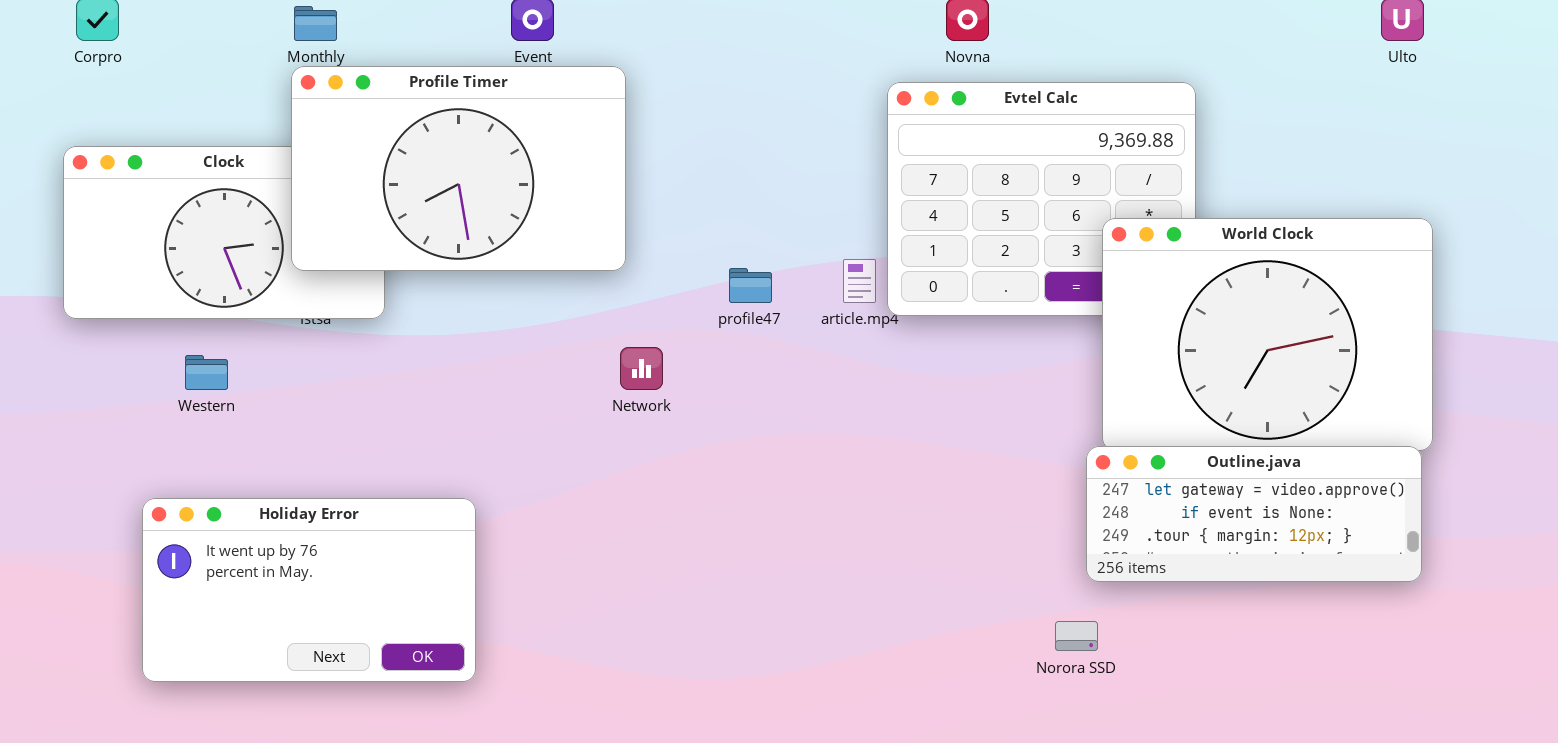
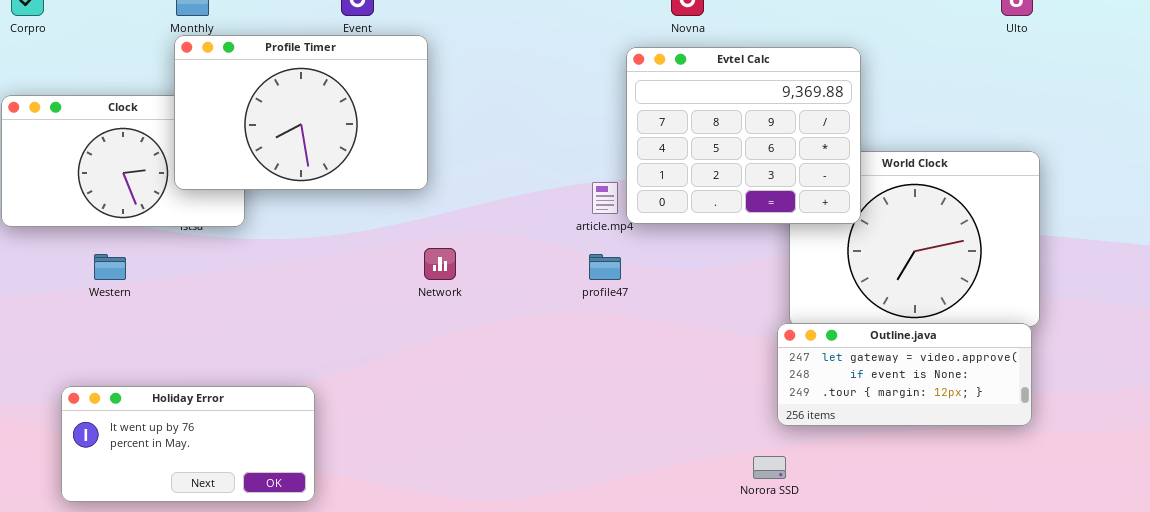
Evtel Calc: [887,82,1196,316] -> [626,47,861,224], raised
profile47: [729,268,772,303] -> [589,254,621,280], moved
Holiday Error: [142,498,476,682] -> [61,386,315,502], resized

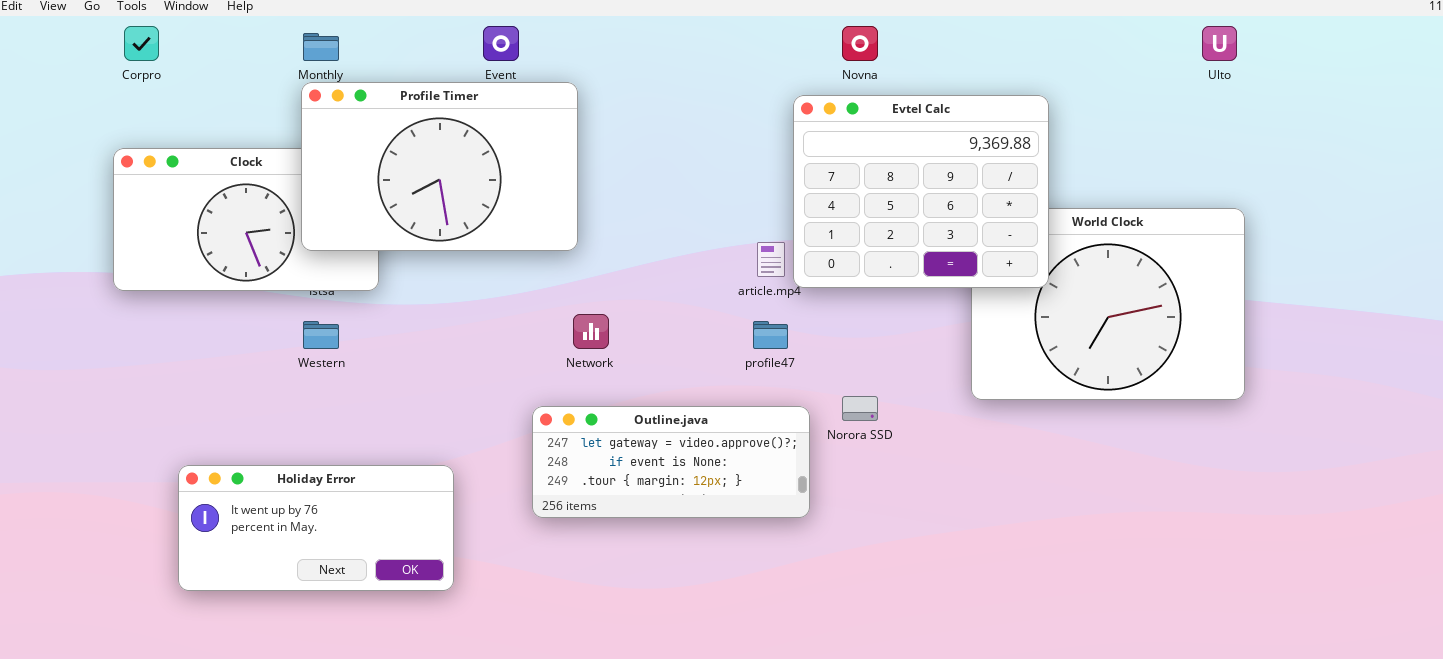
Western: [94,254,126,280] -> [303,321,339,349], moved
Outline.java: [777,323,1032,426] -> [532,406,810,518], moved
Norora SSD: [753,456,786,479] -> [842,396,878,421], moved

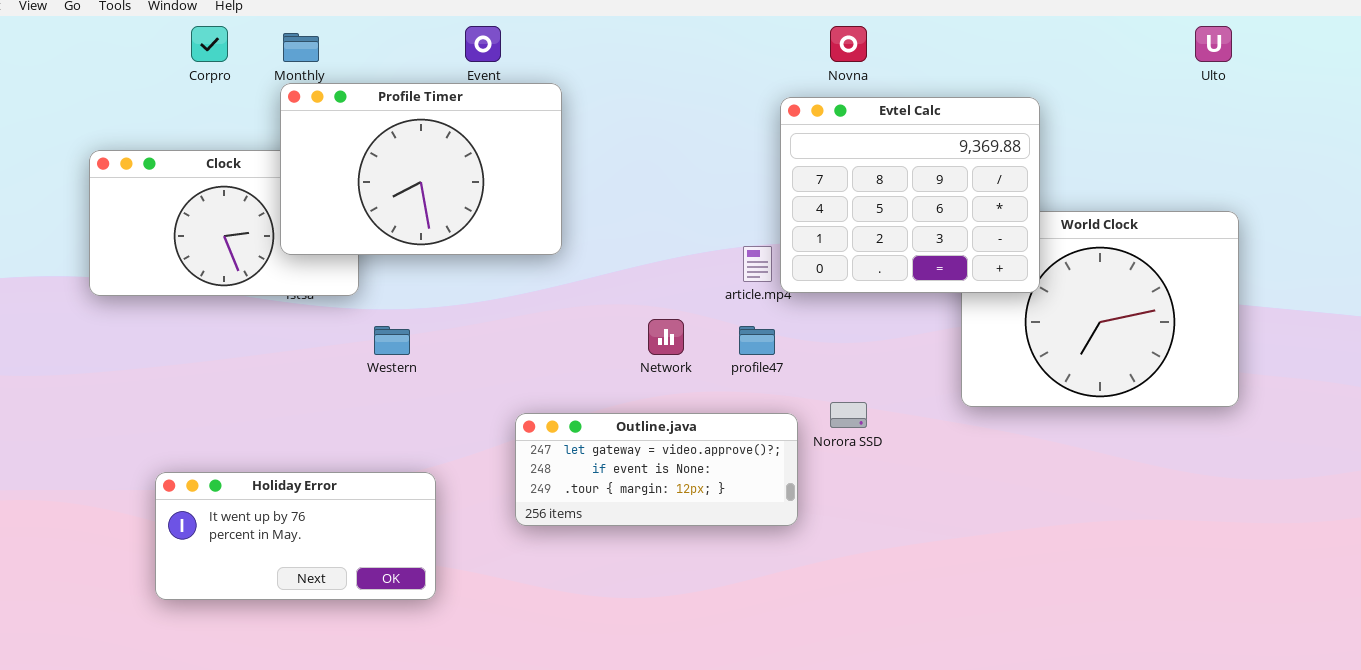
Corpro: [124,26,159,61] -> [191,26,228,62], moved
Network: [573,314,609,349] -> [648,319,684,355], moved
Western: [303,321,339,349] -> [374,326,410,355], moved

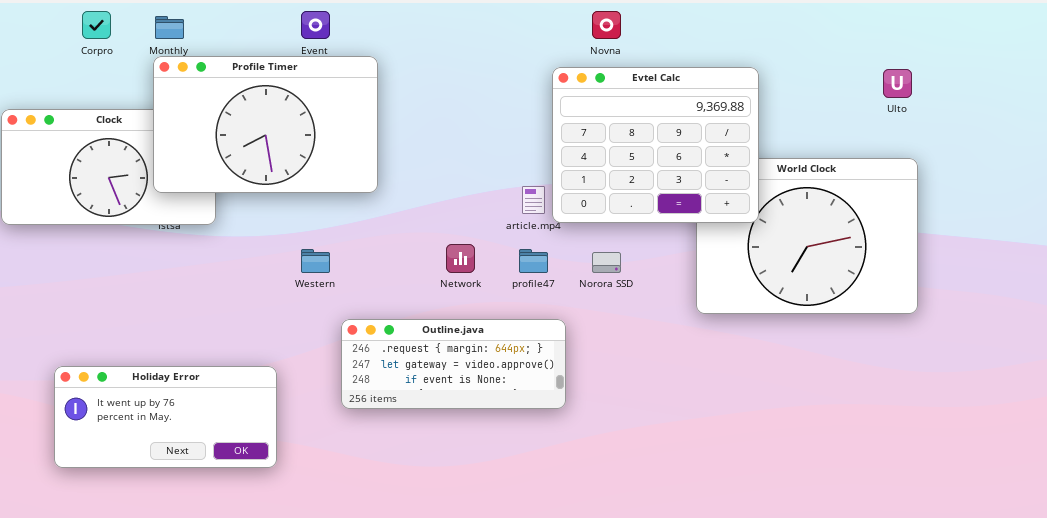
Ulto: [1195,26,1232,62] -> [883,69,912,98], moved
Western: [374,326,410,355] -> [301,249,330,273], moved
Norora SSD: [830,402,867,428] -> [592,252,621,273], moved
Outline.java: [515,413,798,526] -> [341,319,566,409], scrolled up 1 row

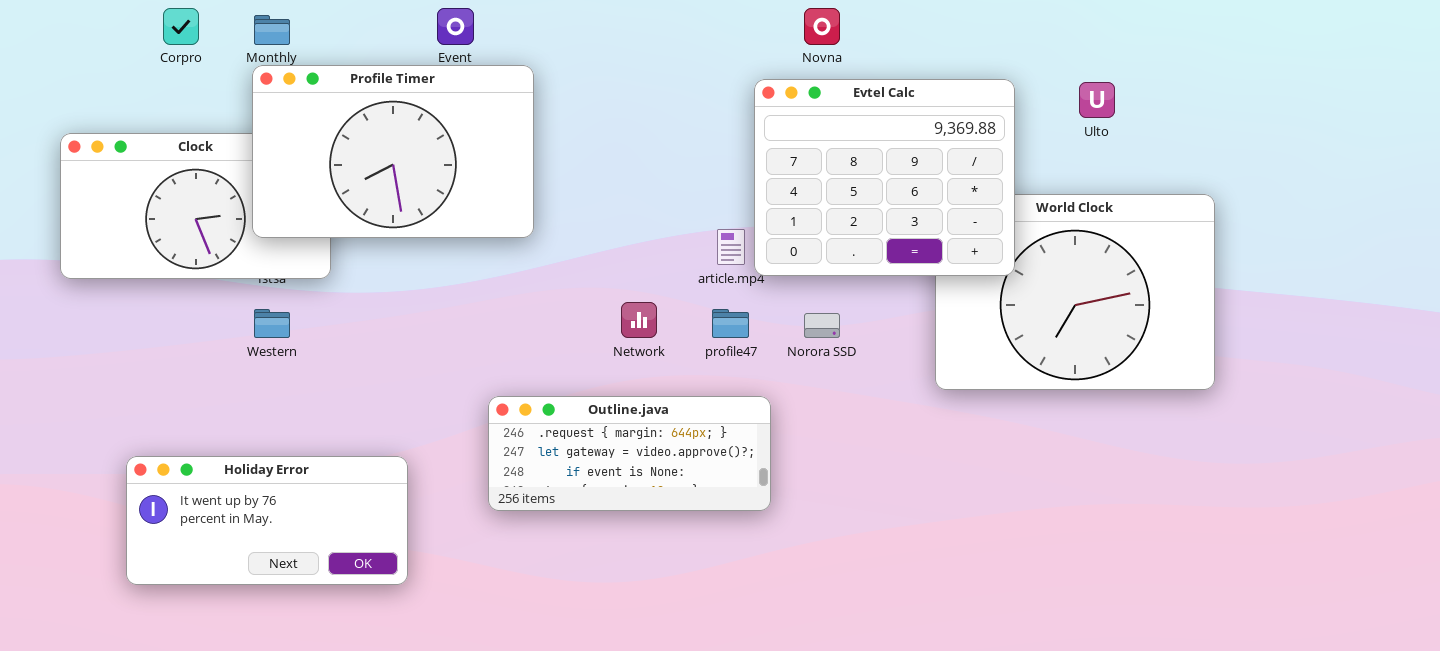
Ulto: [883,69,912,98] -> [1079,82,1115,118], moved
Western: [301,249,330,273] -> [254,309,290,338], moved

